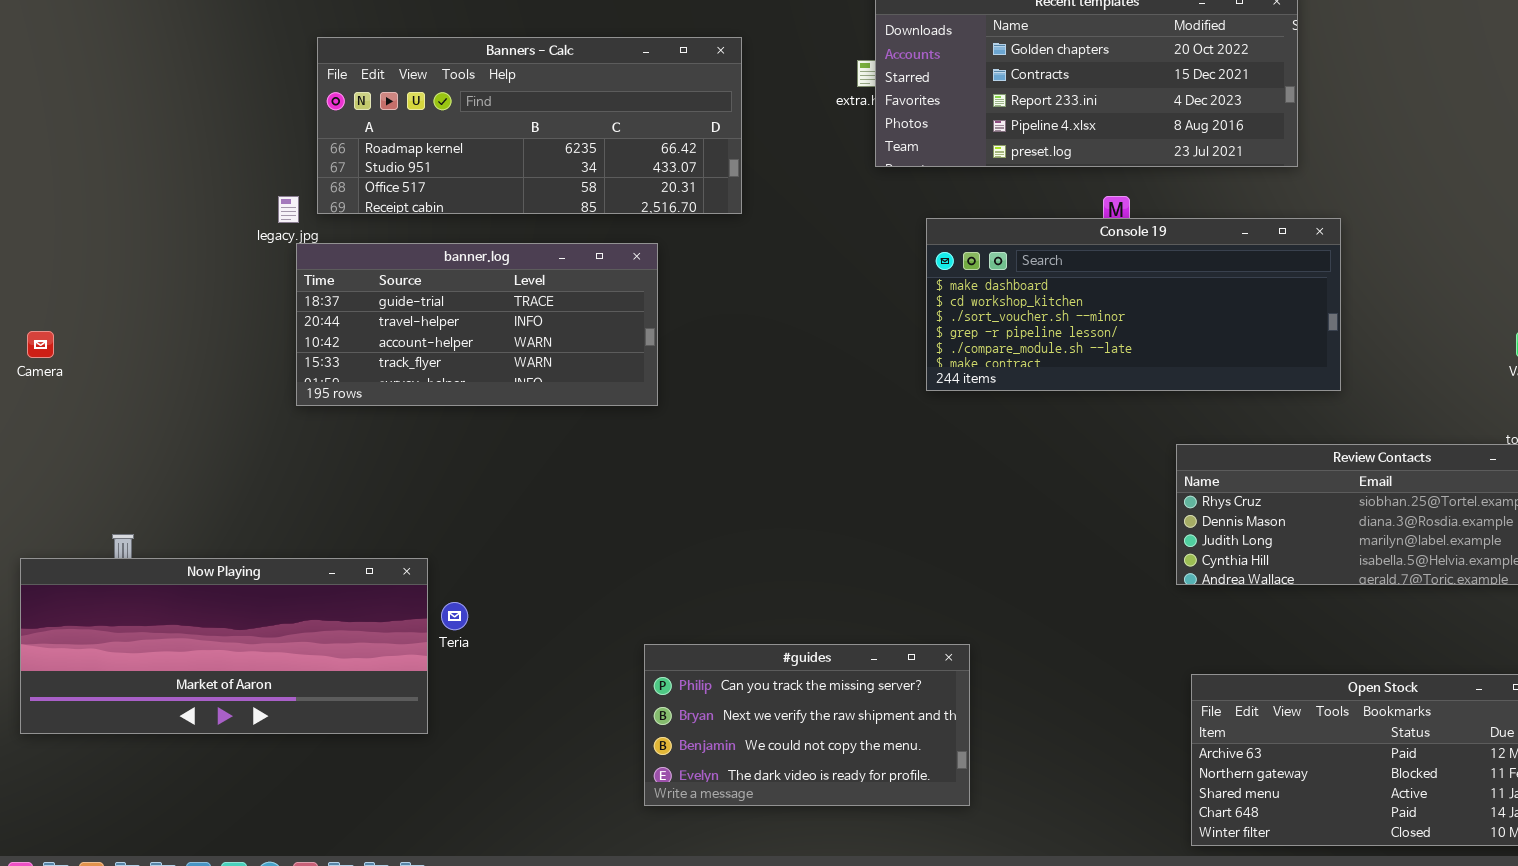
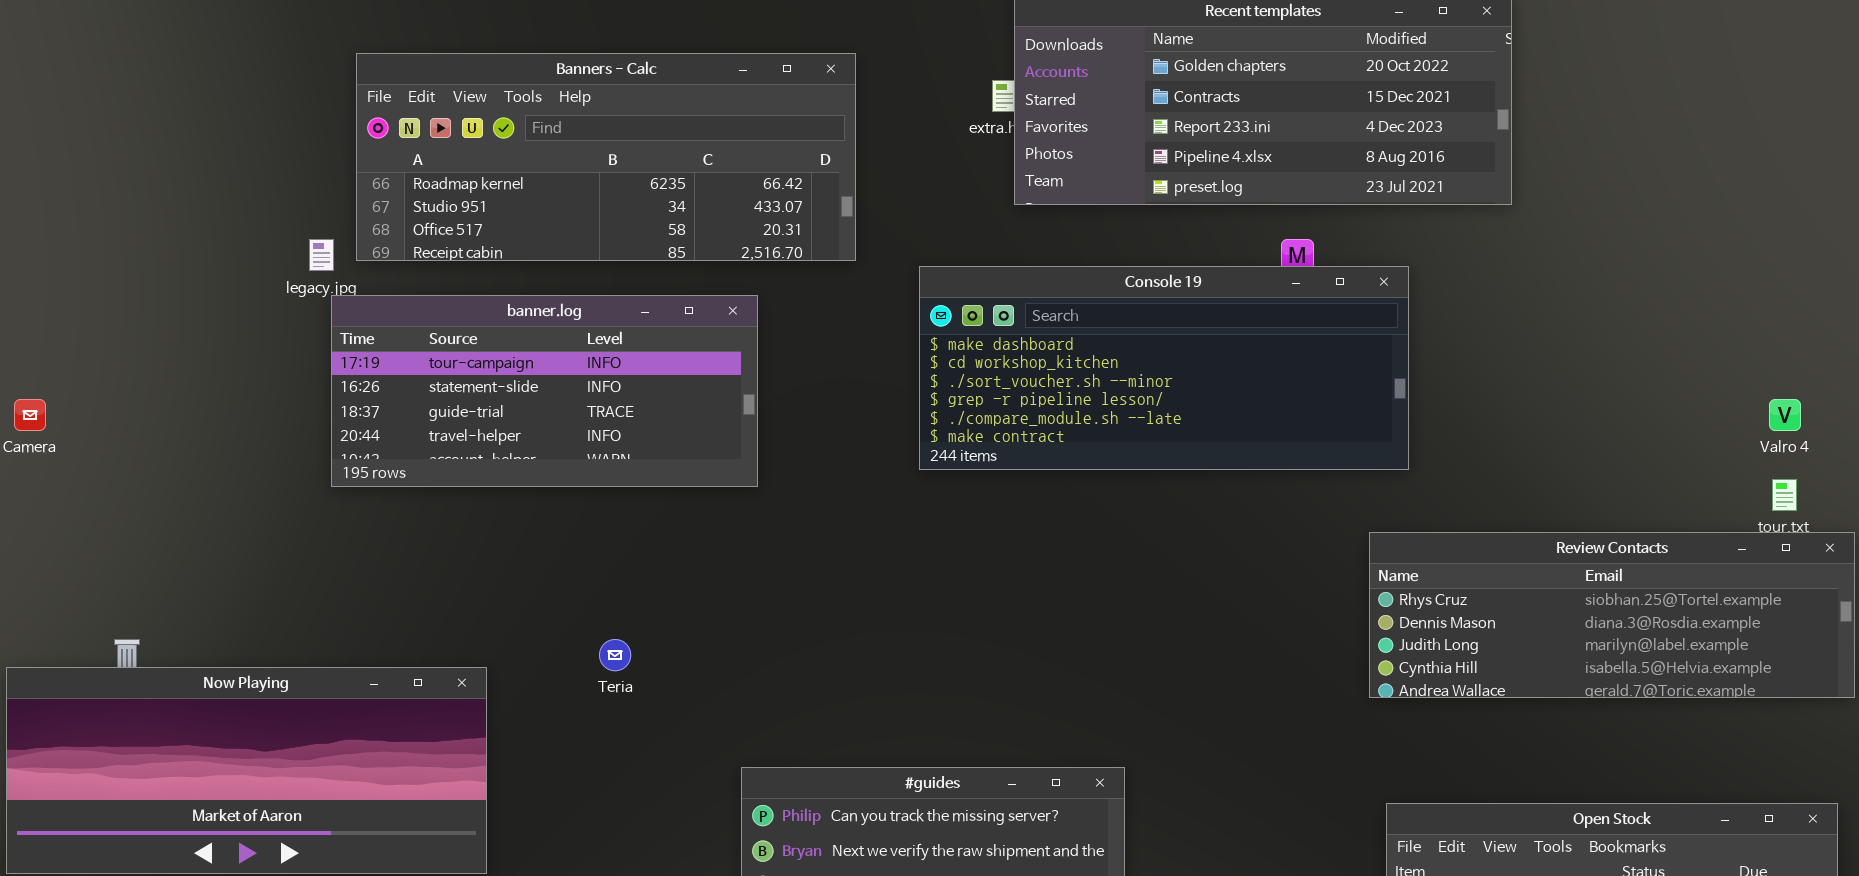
Console 19: [926,218,1341,391] -> [919,266,1409,470], moved
banner.log: [296,243,658,406] -> [331,295,758,487], scrolled up 2 rows
Teria: [441,602,468,630] -> [599,639,631,671], moved

